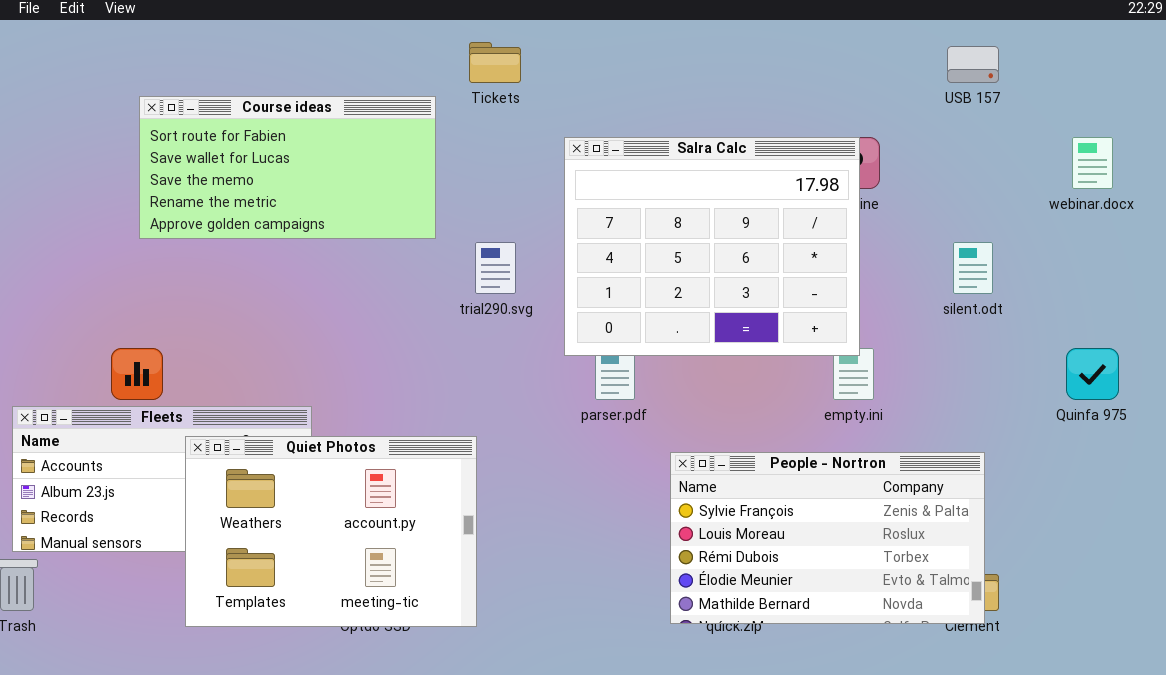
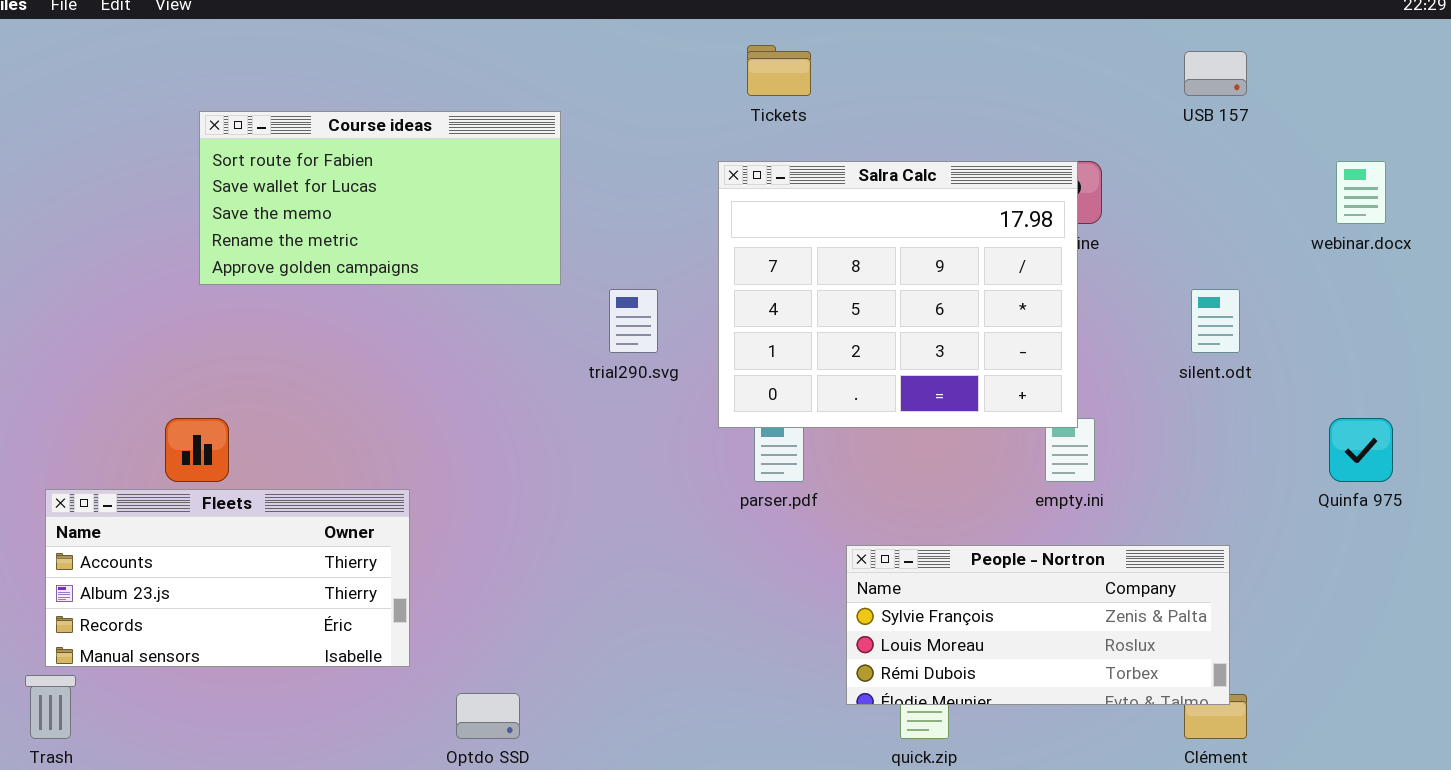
Tickets: [469,42,521,83] -> [747,45,811,96], moved
Quiet Photos: [185,436,477,627] -> none, closed
People - Nortron: [670,452,985,624] -> [846,545,1230,705], resized

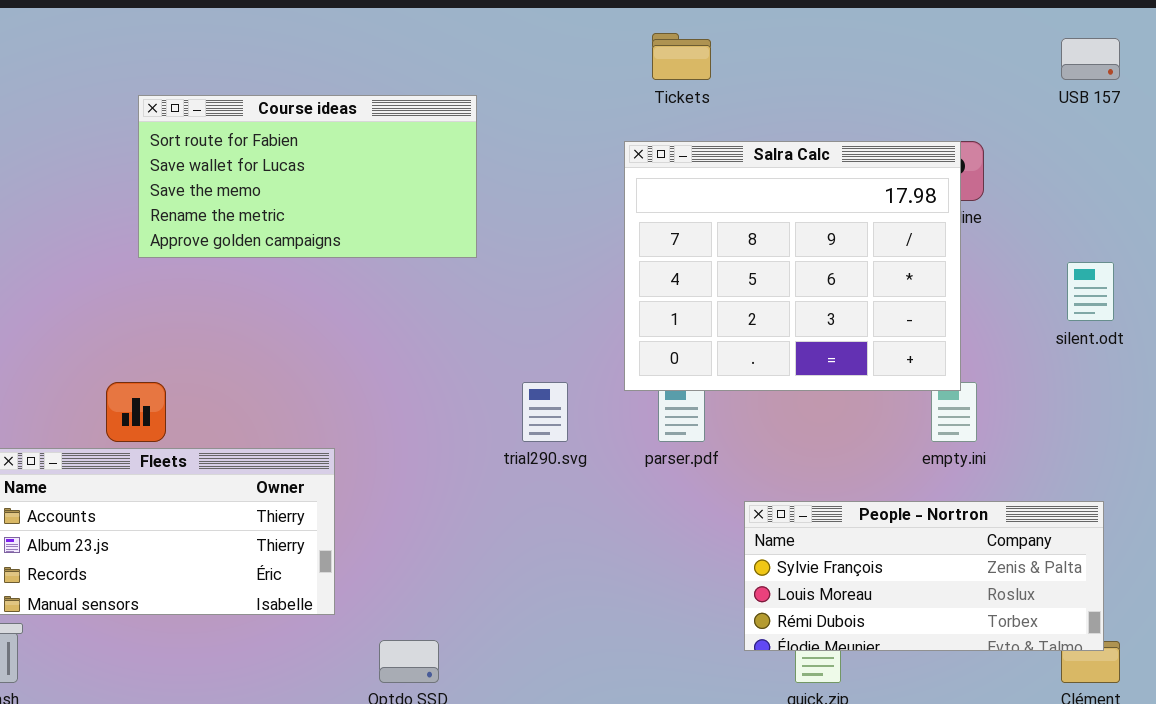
trial290.svg: [609,289,658,353] -> [522,382,568,442], moved

